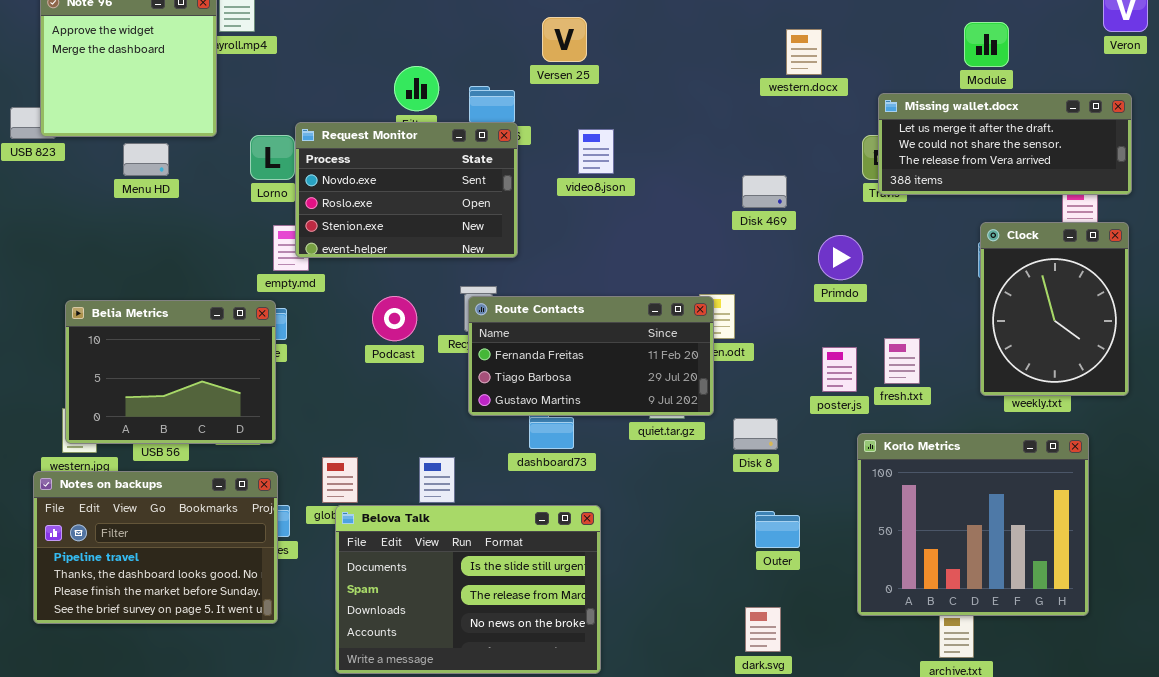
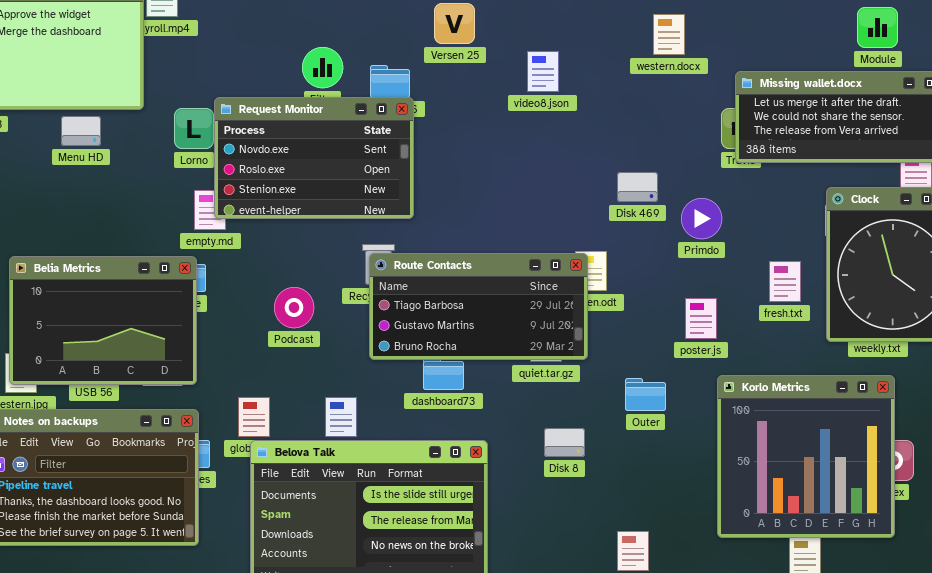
Module: [964,22,1009,67] -> [857,7,898,48], moved
video8.json: [578,129,614,174] -> [527,51,559,92], moved
Disk 469: [742,175,787,208] -> [617,172,658,202], moved
Podcast: [372,296,417,341] -> [274,287,314,328], moved
Route Contacts: [468,296,714,416] -> [369,253,588,360], scrolled down 1 row
fresh.txt: [884,338,920,384] -> [769,261,801,302], moved
Disk 8: [733,418,778,450] -> [544,428,585,457], moved
Korlo Metrics: [857,433,1089,616] -> [717,375,895,538], resized
Outer: [755,511,800,548] -> [625,378,666,411], moved

